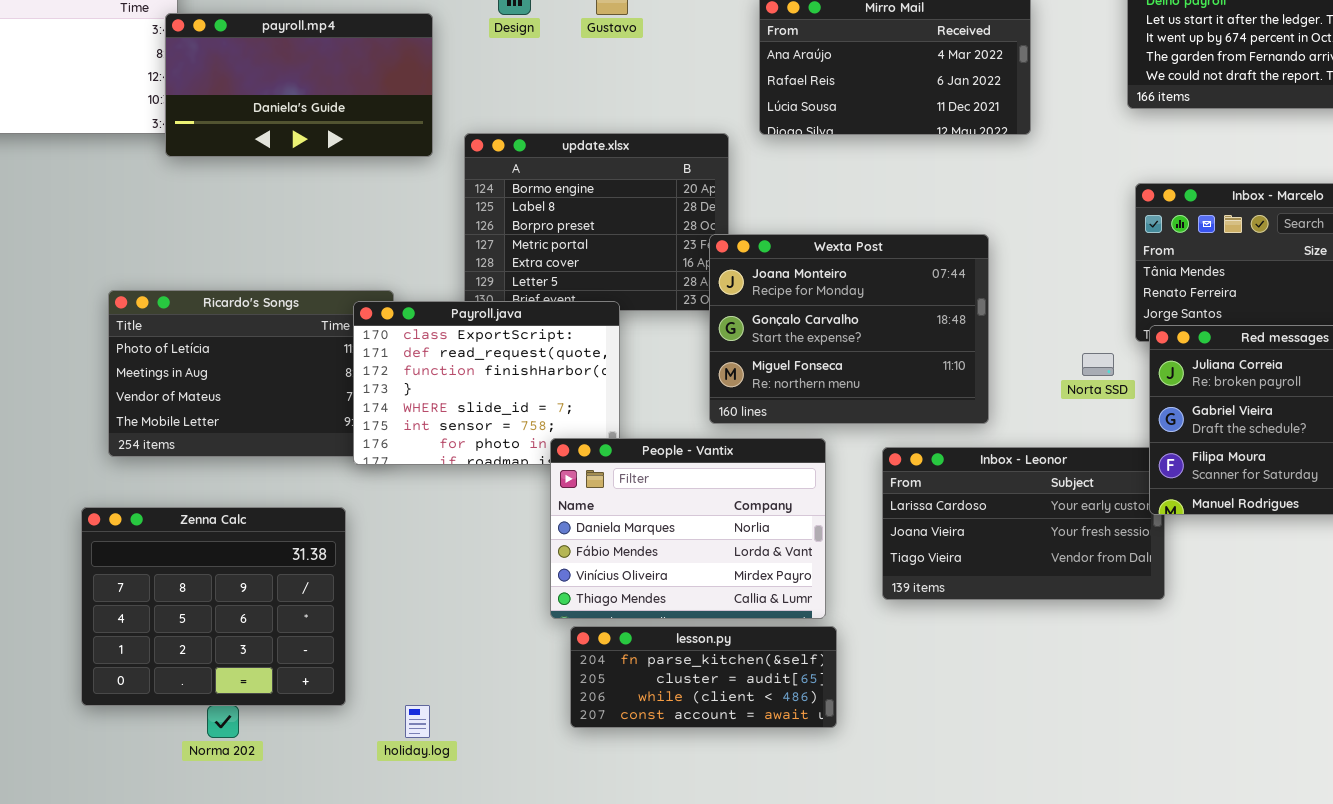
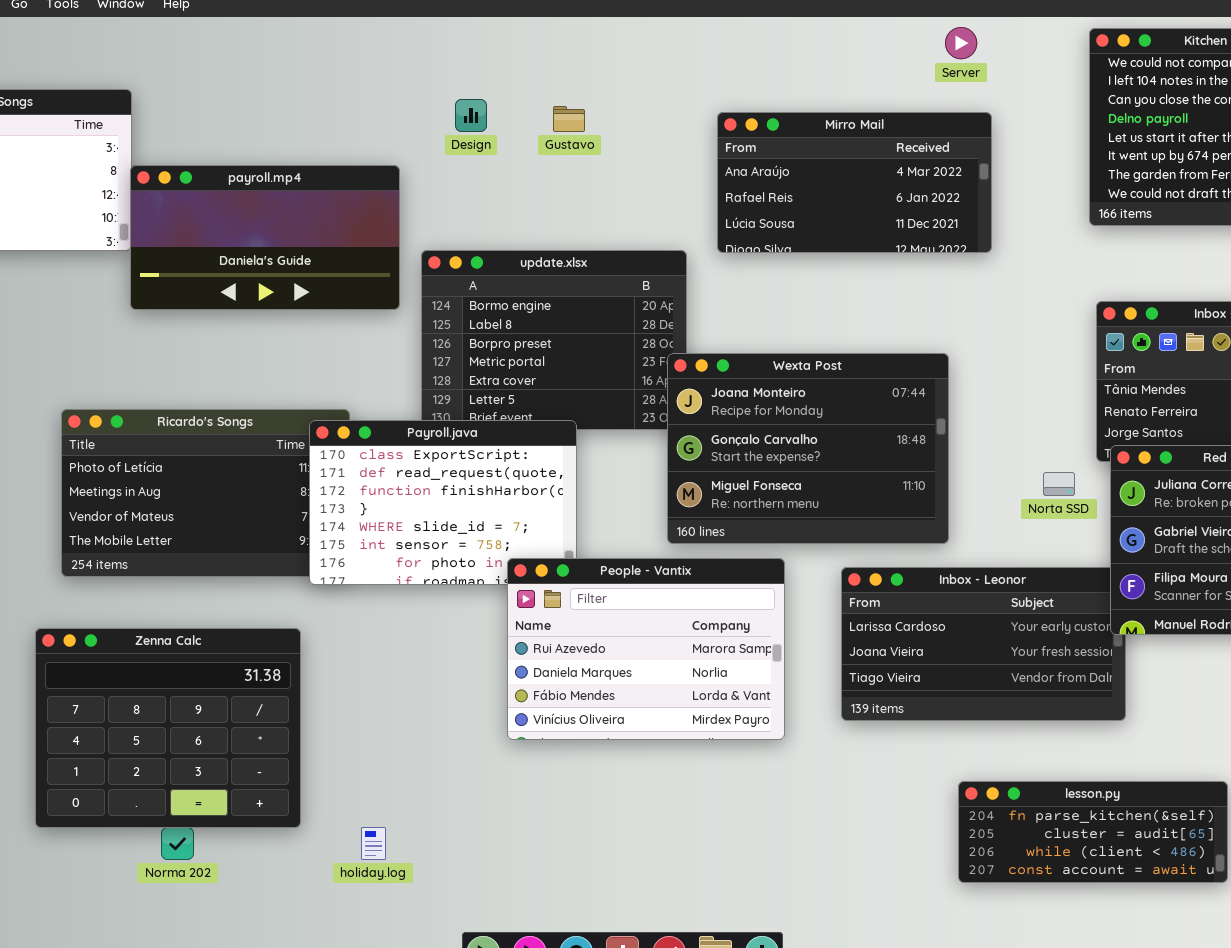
payroll.mp4: [165,13,433,157] -> [130,165,400,310], moved
People - Vantix: [550,438,826,619] -> [507,558,785,740], scrolled up 1 row
lesson.py: [570,626,837,728] -> [958,781,1228,883], moved

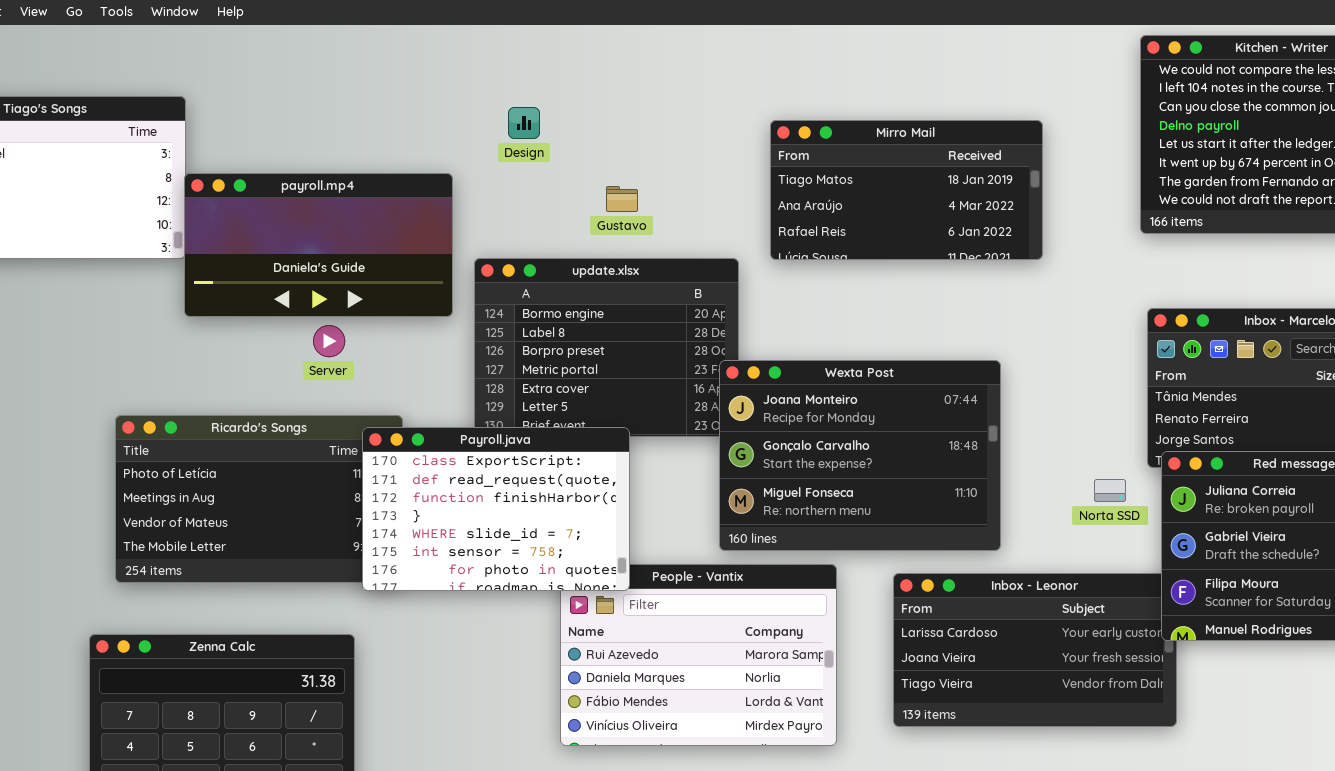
Server: [945,27,977,59] -> [313,325,345,357], moved
Gustavo: [553,106,585,132] -> [606,186,638,212], moved
Mirro Mail: [717,112,992,253] -> [770,120,1043,260], scrolled up 1 row
Payroll.java: [309,420,577,585] -> [362,427,630,591], raised

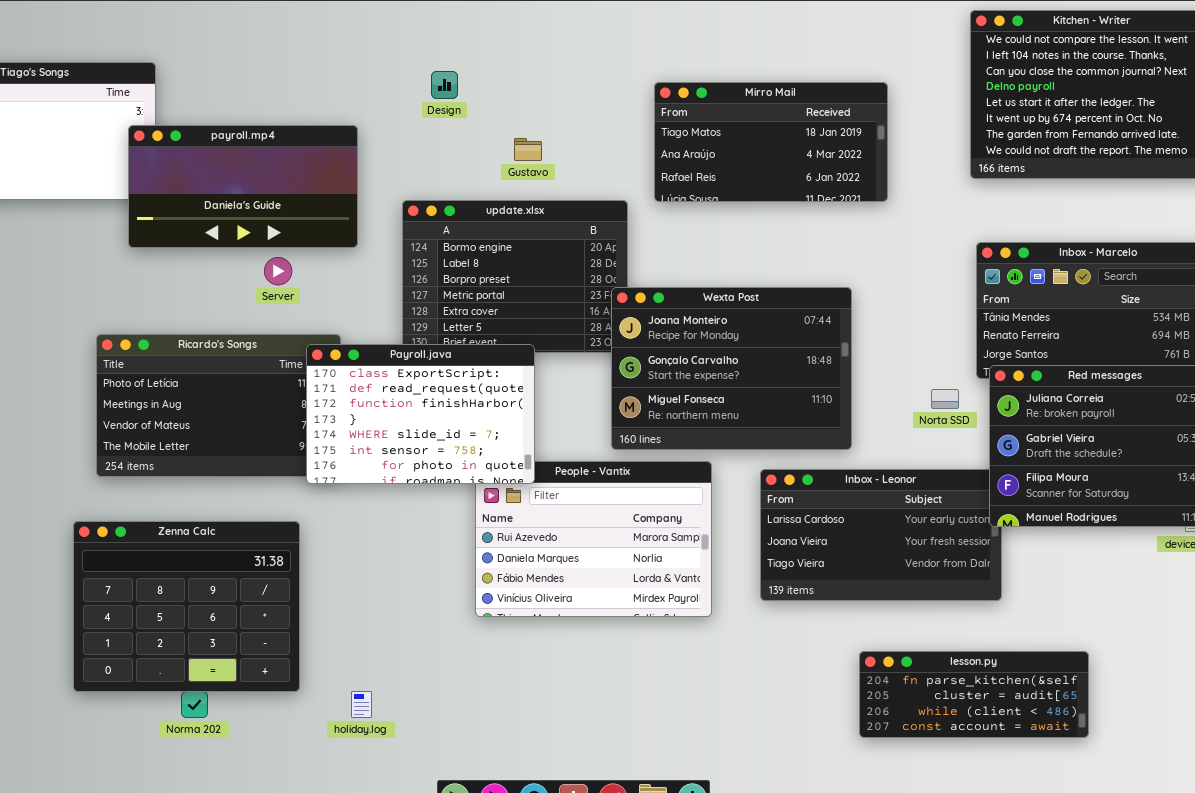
payroll.mp4: [184,173,453,317] -> [128,125,358,248], moved

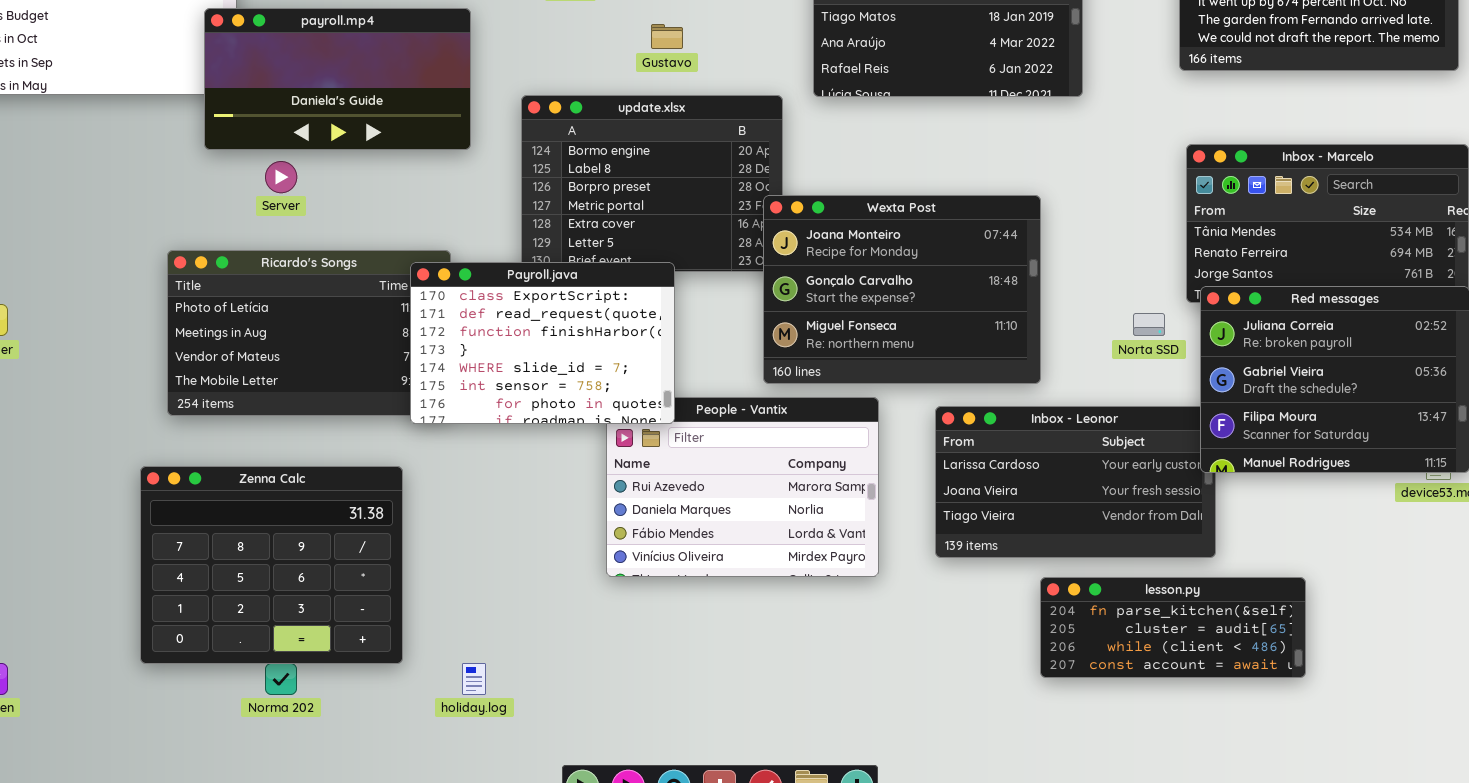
Server: [264,257,292,285] -> [265,161,297,193], moved
lesson.py: [859,651,1089,738] -> [1040,577,1306,678], moved

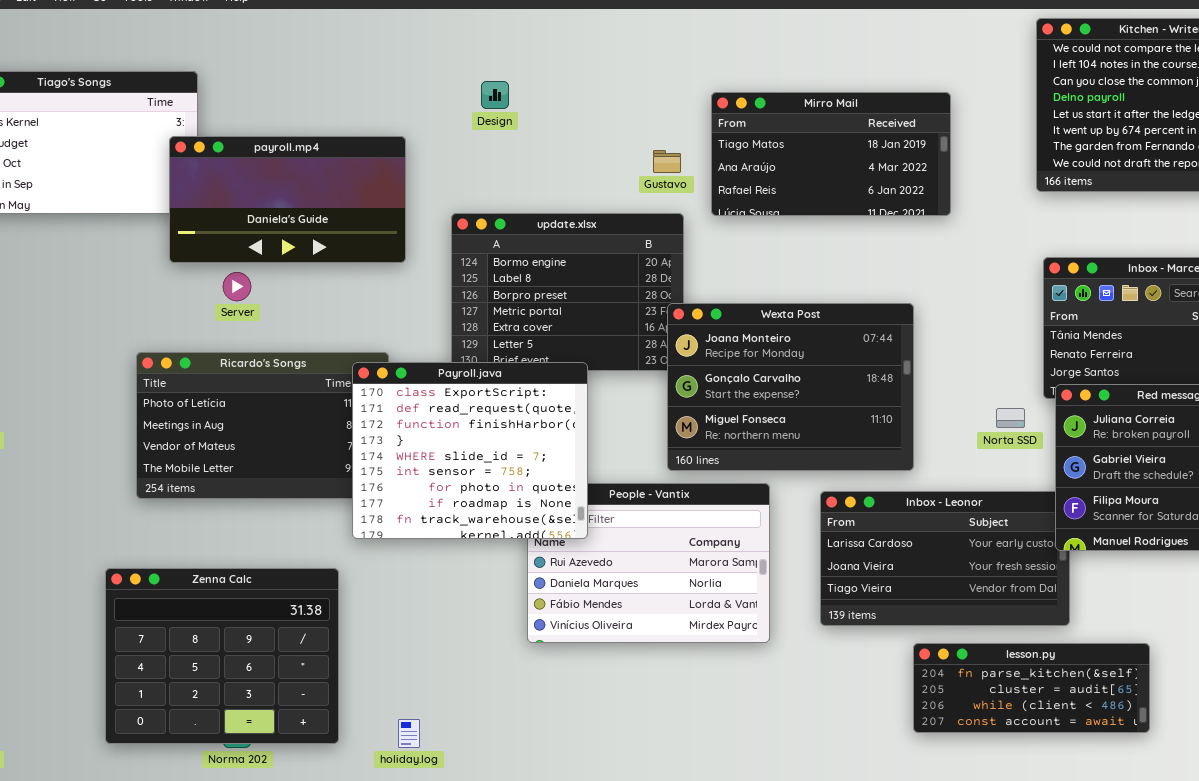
Gustavo: [651,24,683,49] -> [653,150,681,173], moved
Payroll.java: [410,262,675,424] -> [352,362,588,539], resized
Zenna Calc: [140,466,403,664] -> [105,568,339,744], moved

